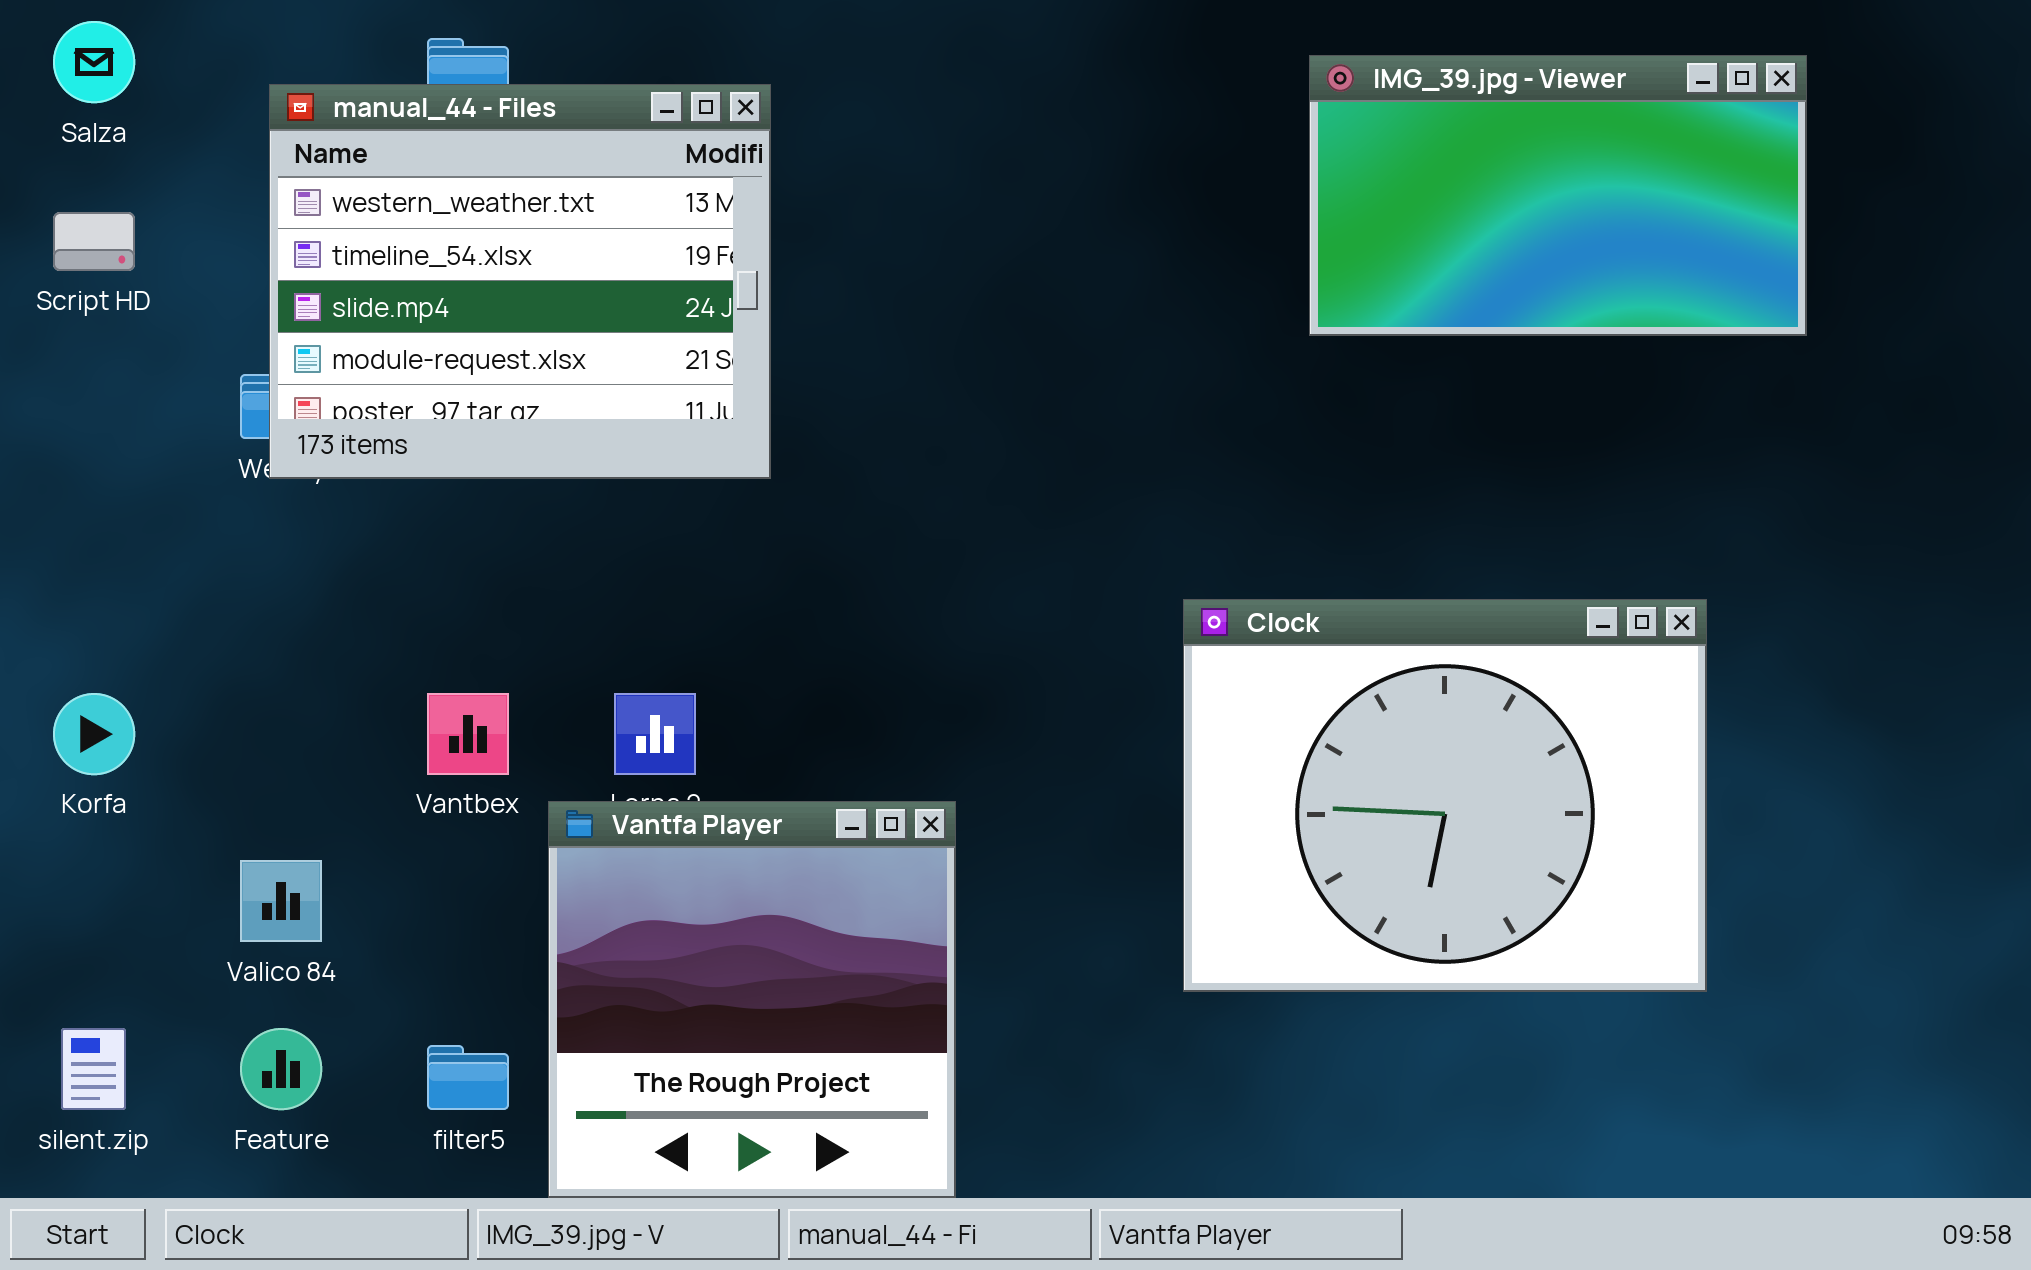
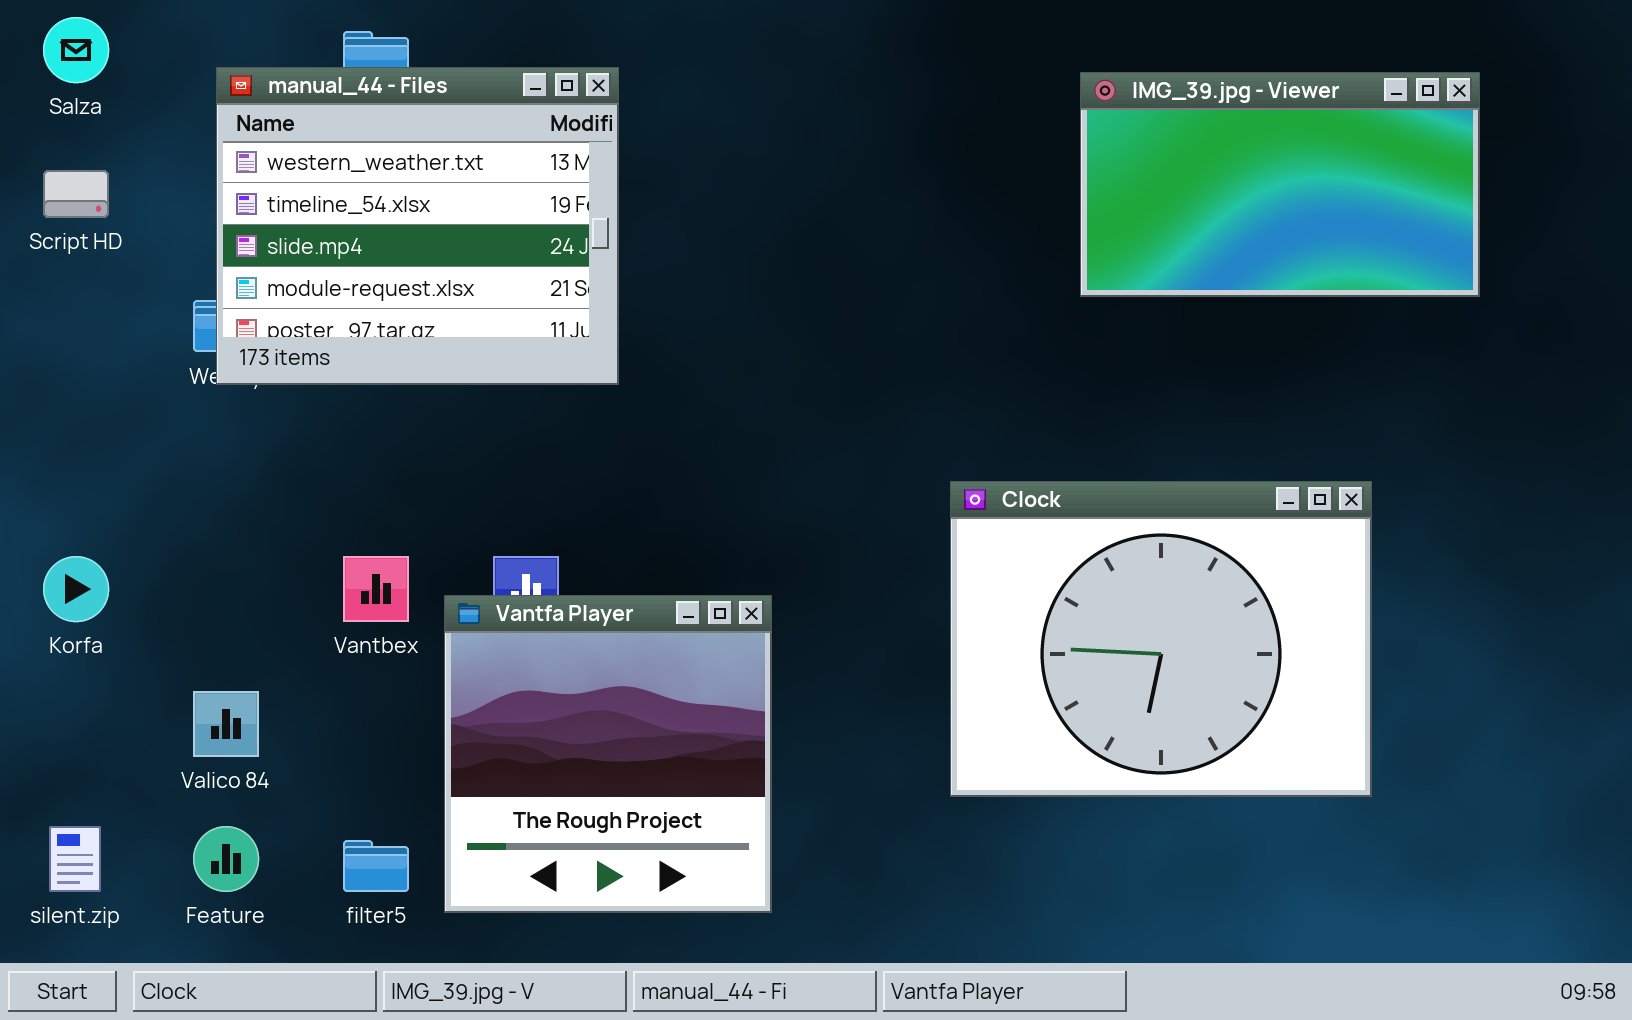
IMG_39.jpg - Viewer: [1309,55,1807,336] -> [1080,72,1480,297], moved
Vantfa Player: [548,801,956,1198] -> [444,595,772,913], moved

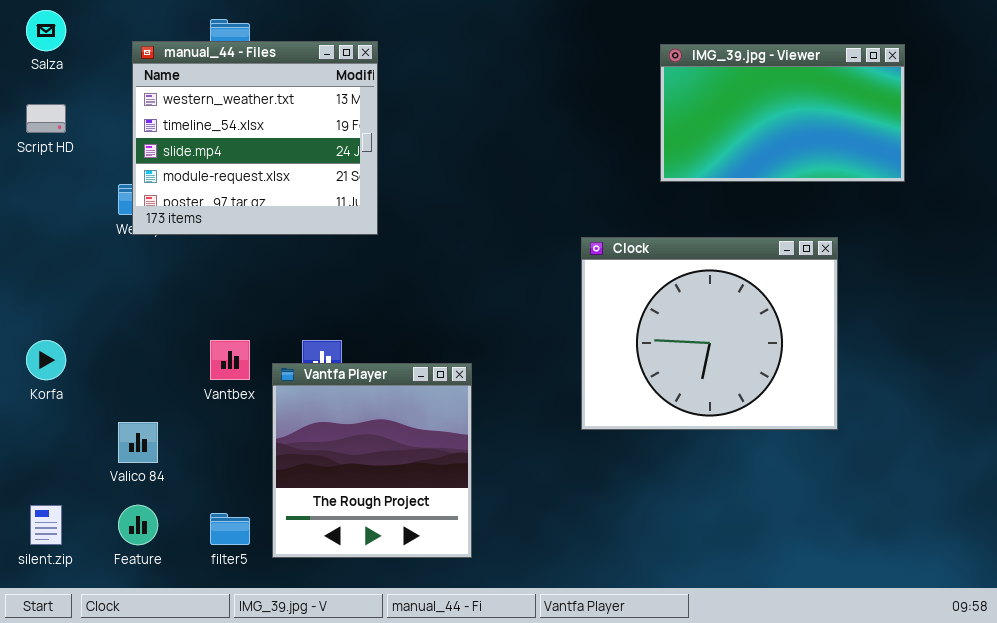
Clock: [950,481,1372,797] -> [581,237,838,430], moved

